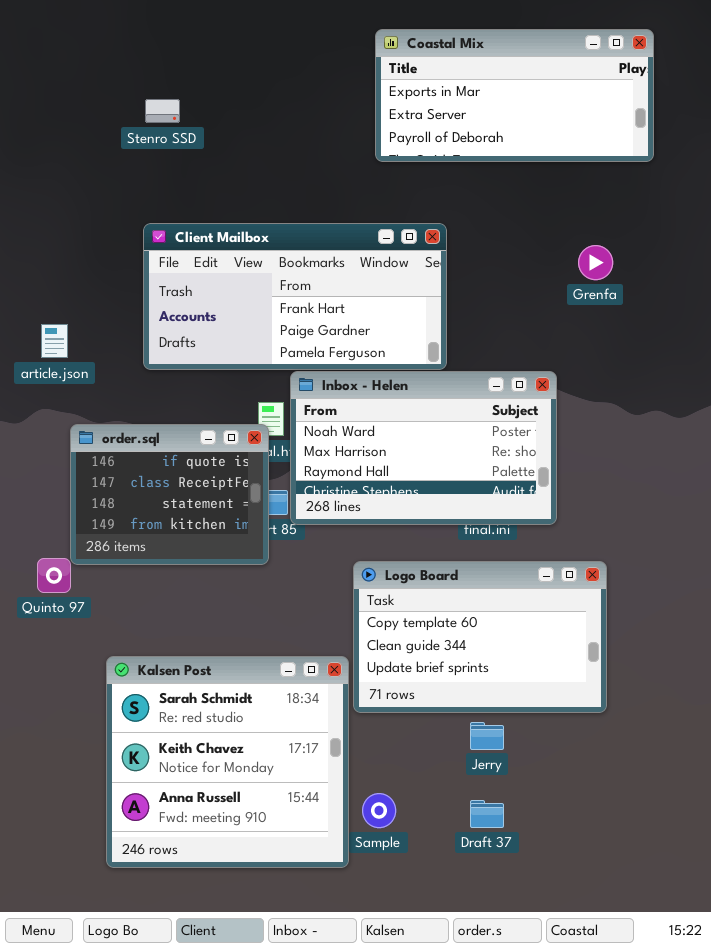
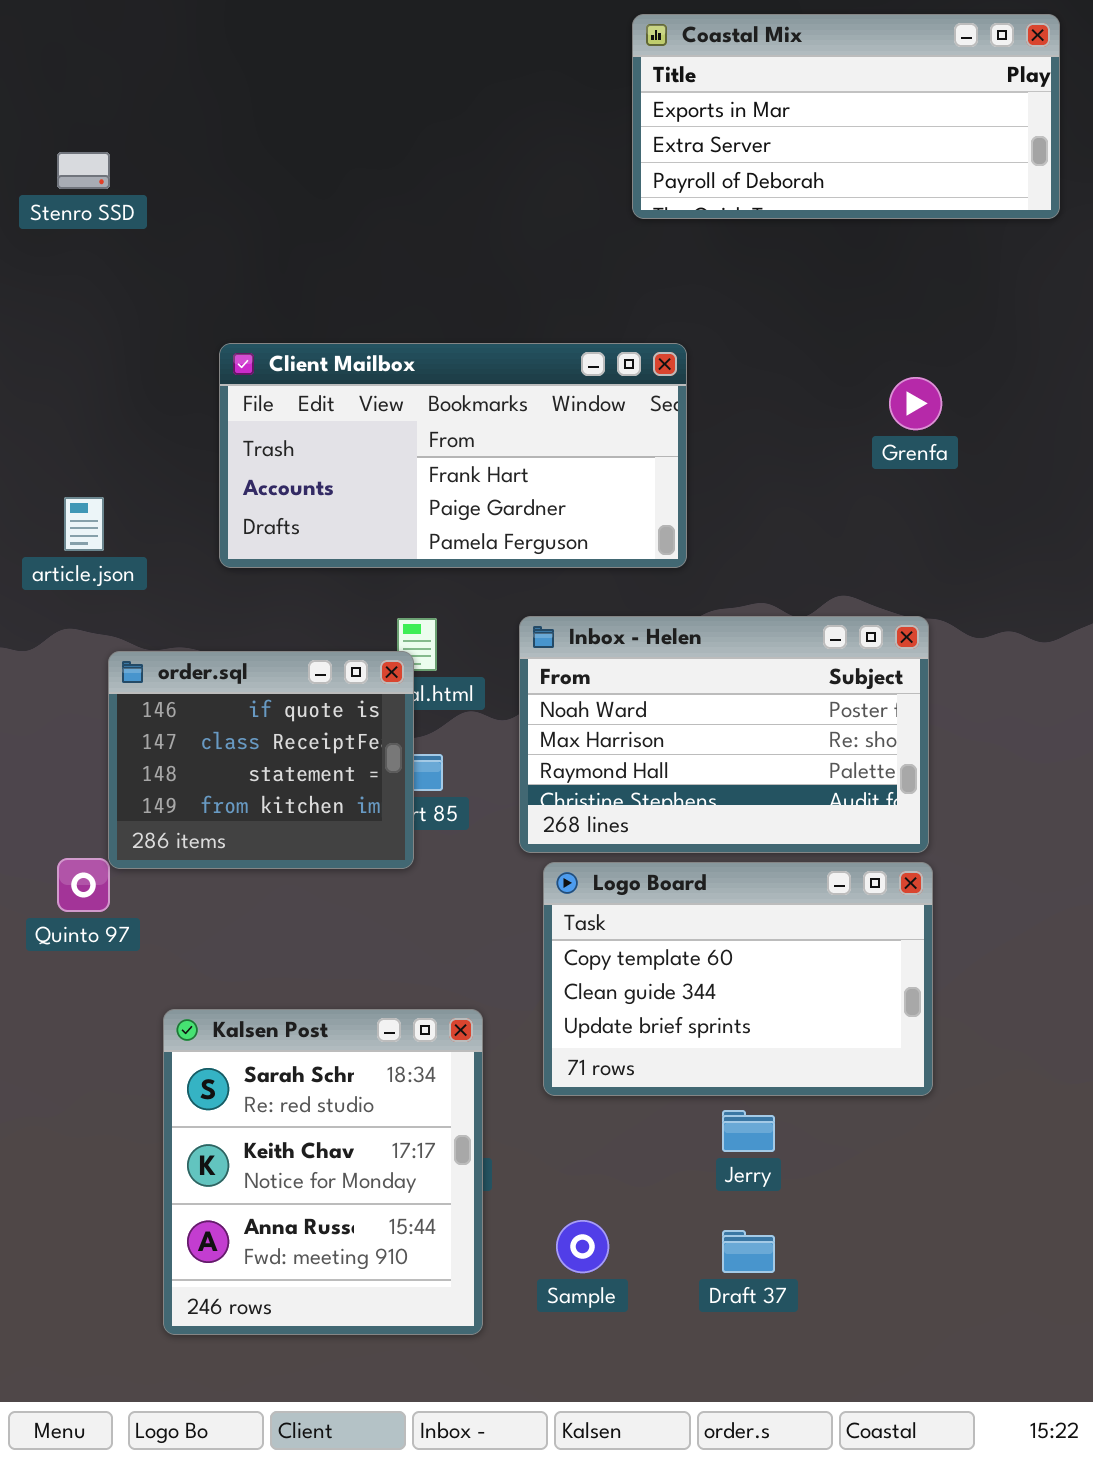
Coastal Mix: [375,29,654,162] -> [632,14,1060,219], moved
Stenro SSD: [145,99,180,123] -> [57,152,110,189], moved
Inbox - Helen: [290,371,557,525] -> [519,616,929,853], moved
Kalsen Post: [106,656,349,868] -> [163,1009,483,1335], resized

